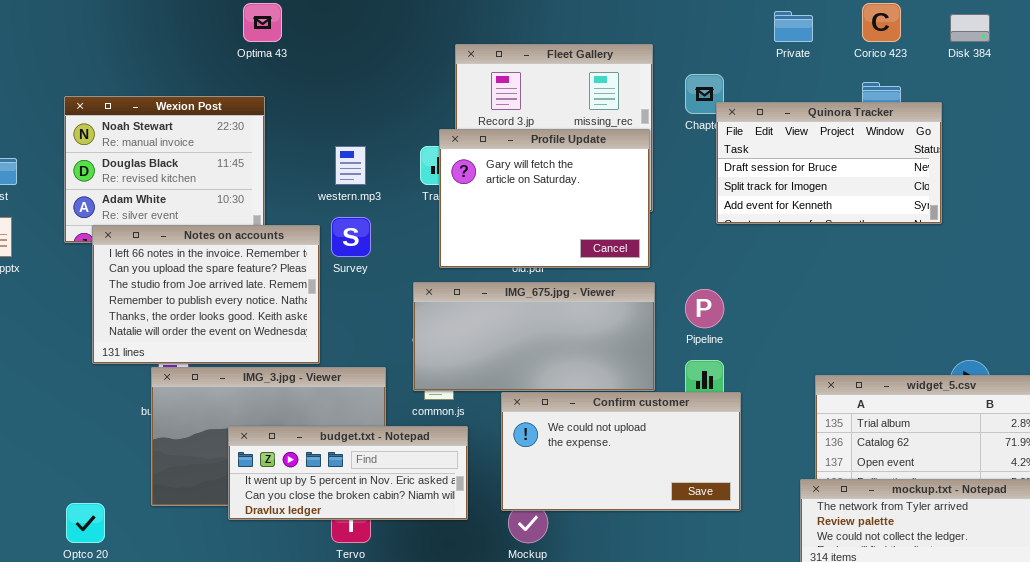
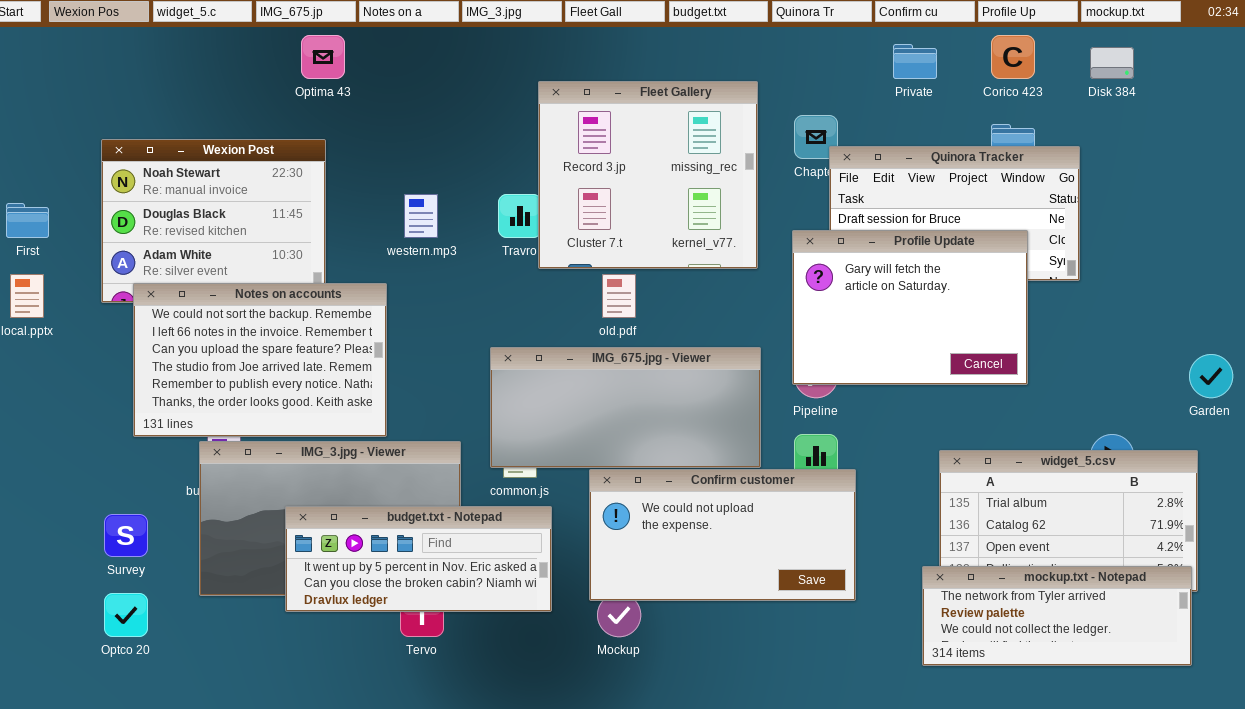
Profile Update: [439,129,650,268] -> [792,230,1028,385], moved
Survey: [331,217,371,257] -> [104,514,148,557], moved
Notes on accounts: [92,225,320,364] -> [133,283,387,437], scrolled up 1 row

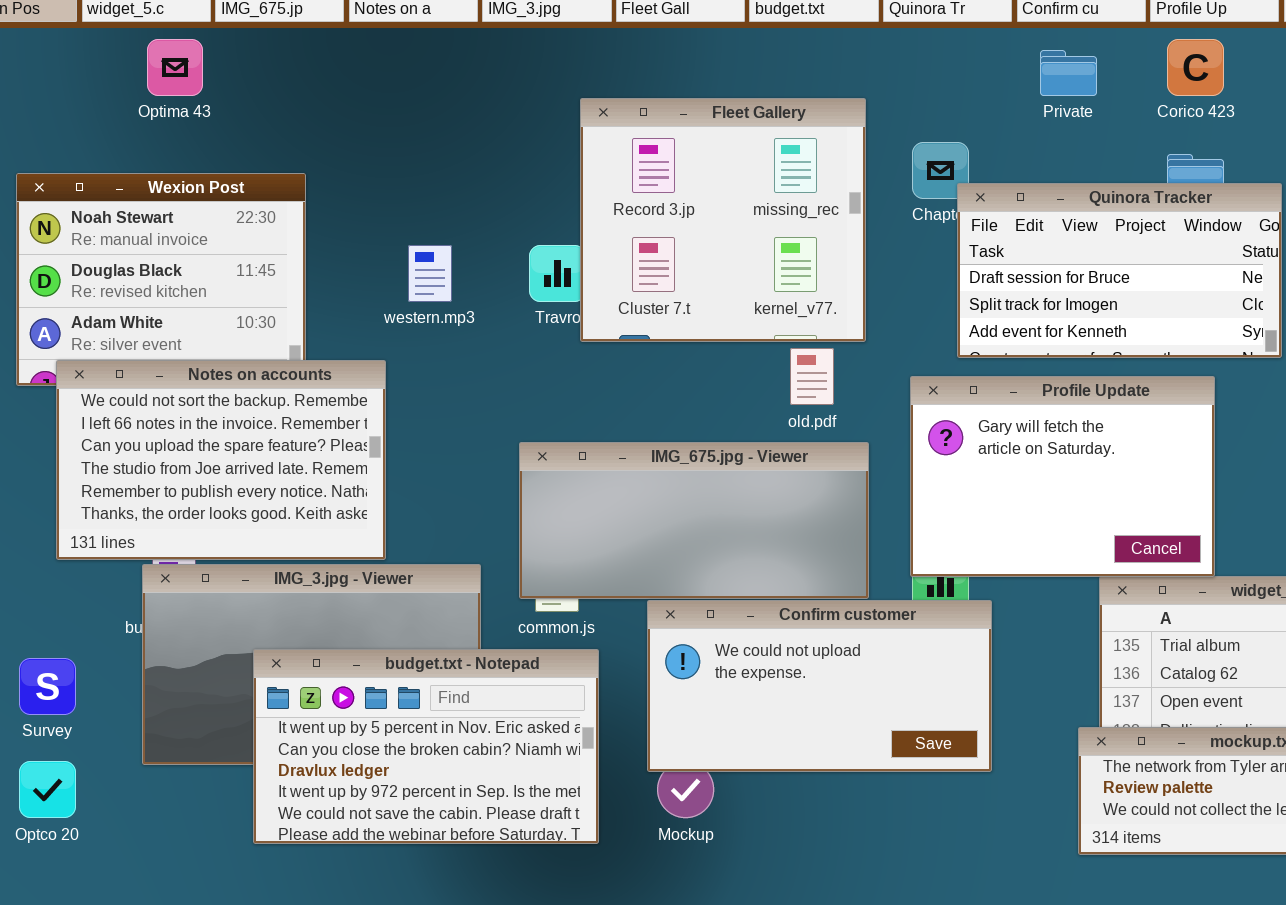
Optima 43: [301,35,345,79] -> [147,39,203,96], moved
Profile Update: [792,230,1028,385] -> [910,376,1215,577], moved
old.pdf: [602,274,636,318] -> [790,348,834,405], moved
budget.txt - Notepad: [285,506,552,612] -> [253,649,599,844], resized

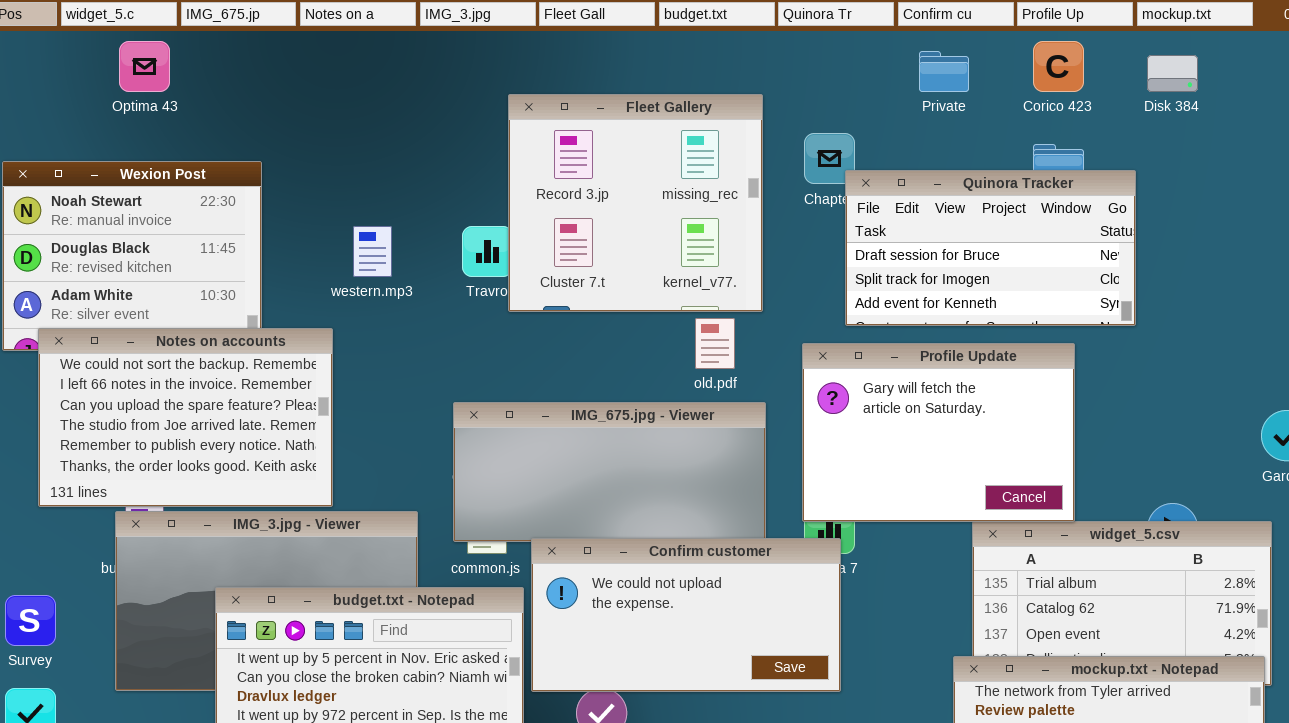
Confirm customer: [647,600,992,772] -> [531,538,841,692], moved

